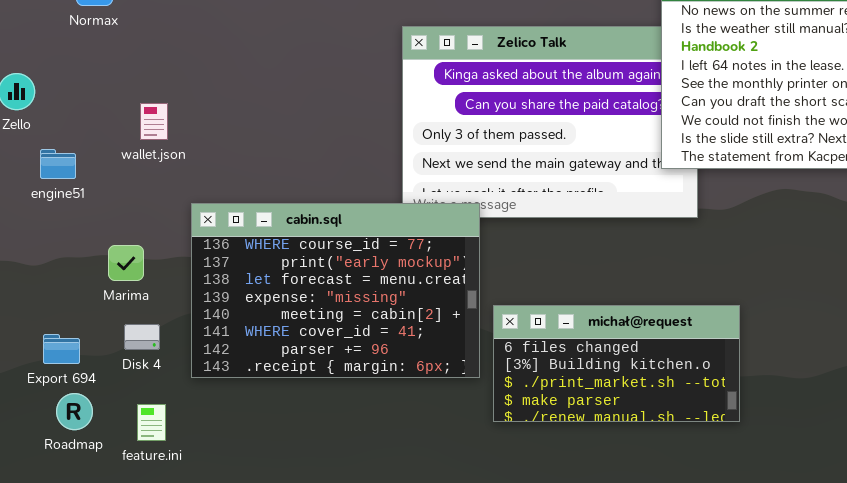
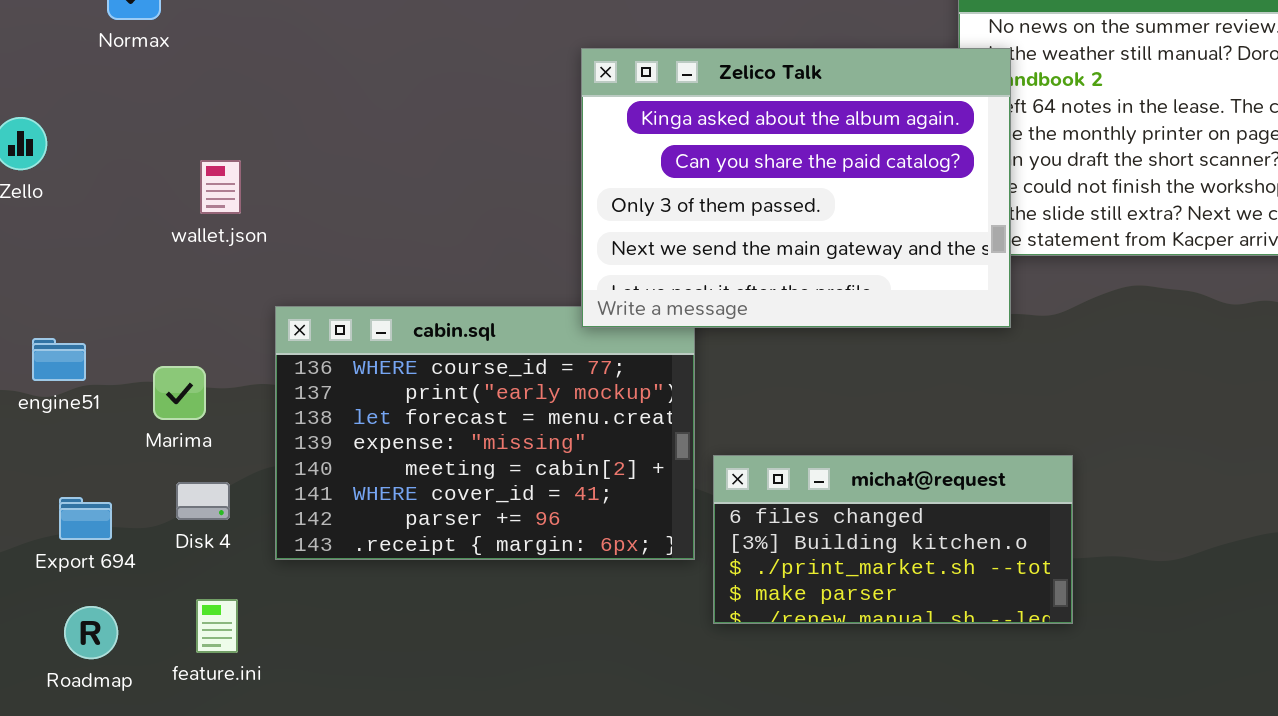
Zelico Talk: [402,26,698,218] -> [581,48,1011,328], raised
engine51: [40,149,76,179] -> [32,338,86,381], moved
Roadmap: [56,393,93,430] -> [64,606,118,659], moved

